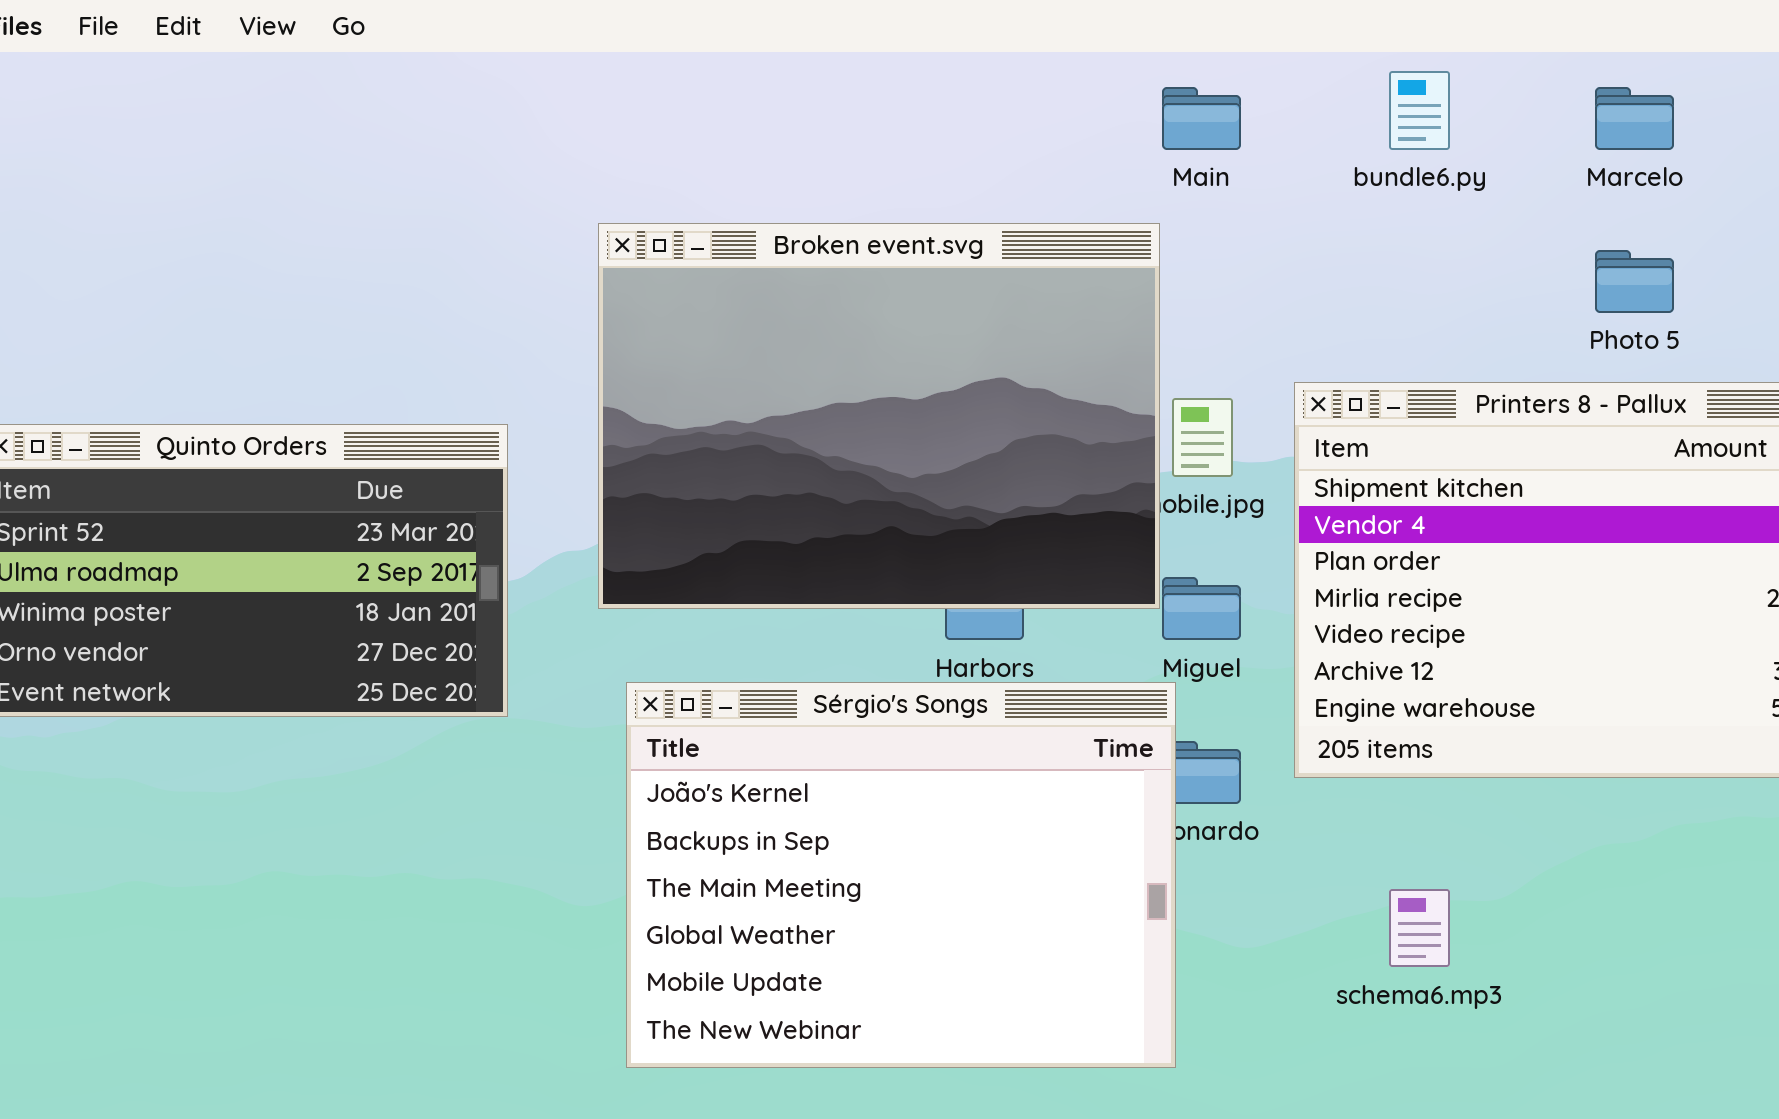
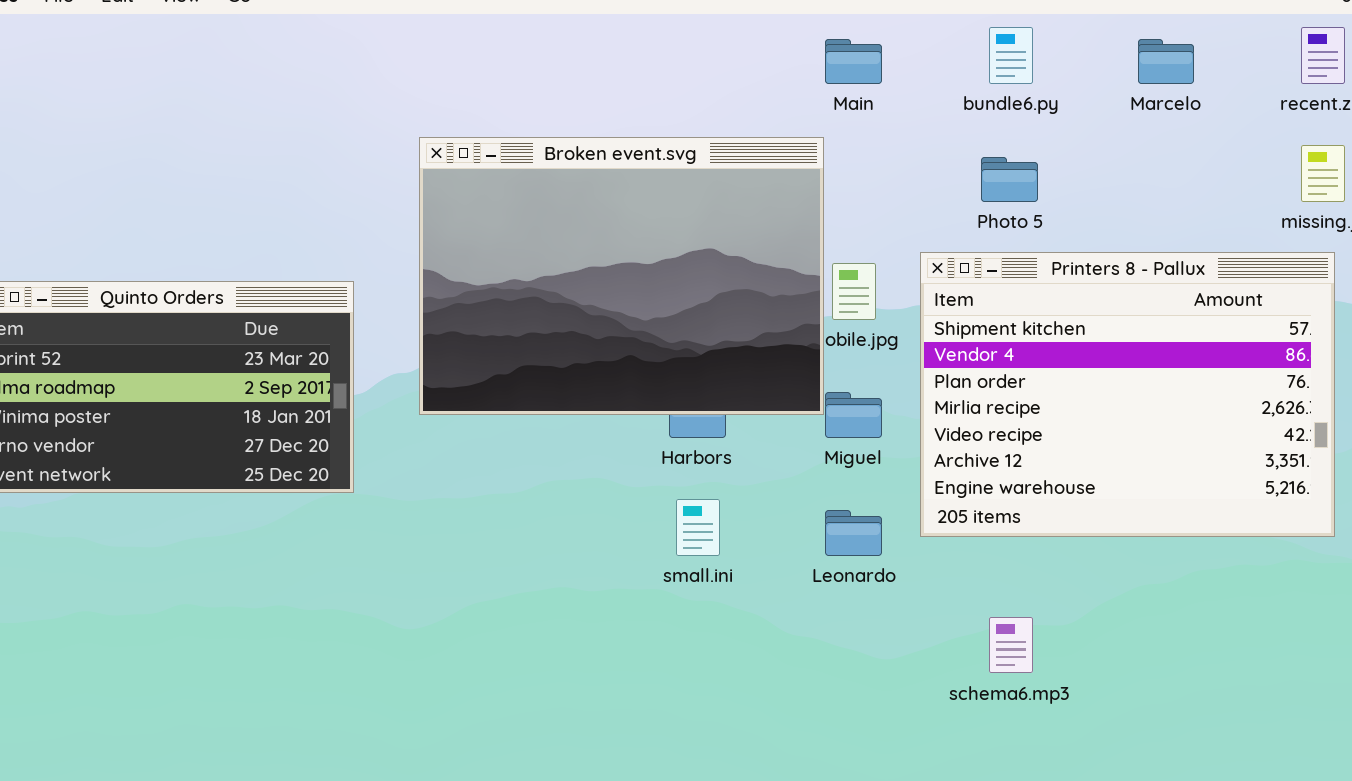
Photo 5: [1595,250,1674,313] -> [981,157,1038,202], moved
Sérgio's Songs: [626,682,1176,1068] -> none, closed

